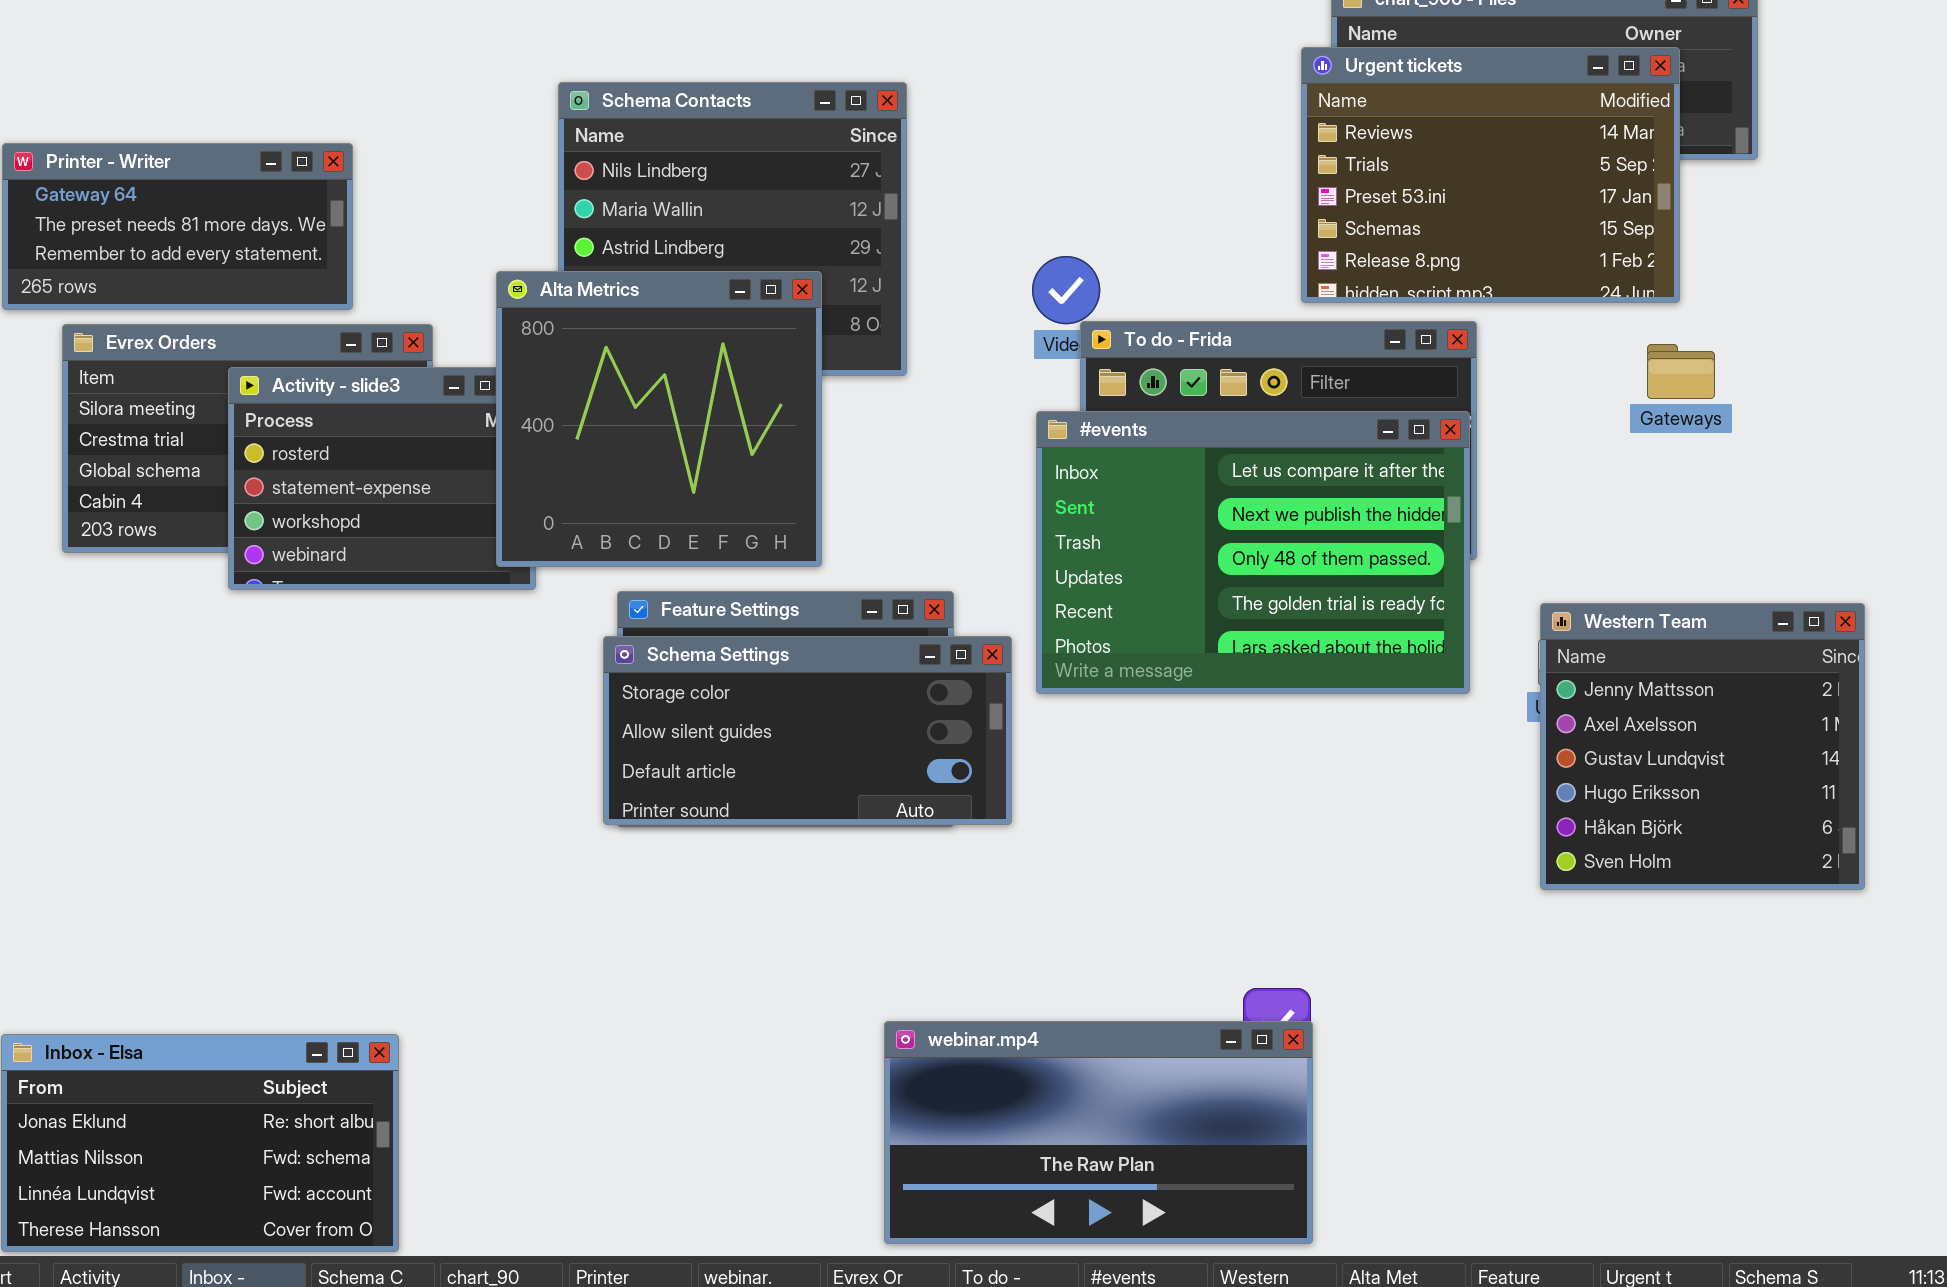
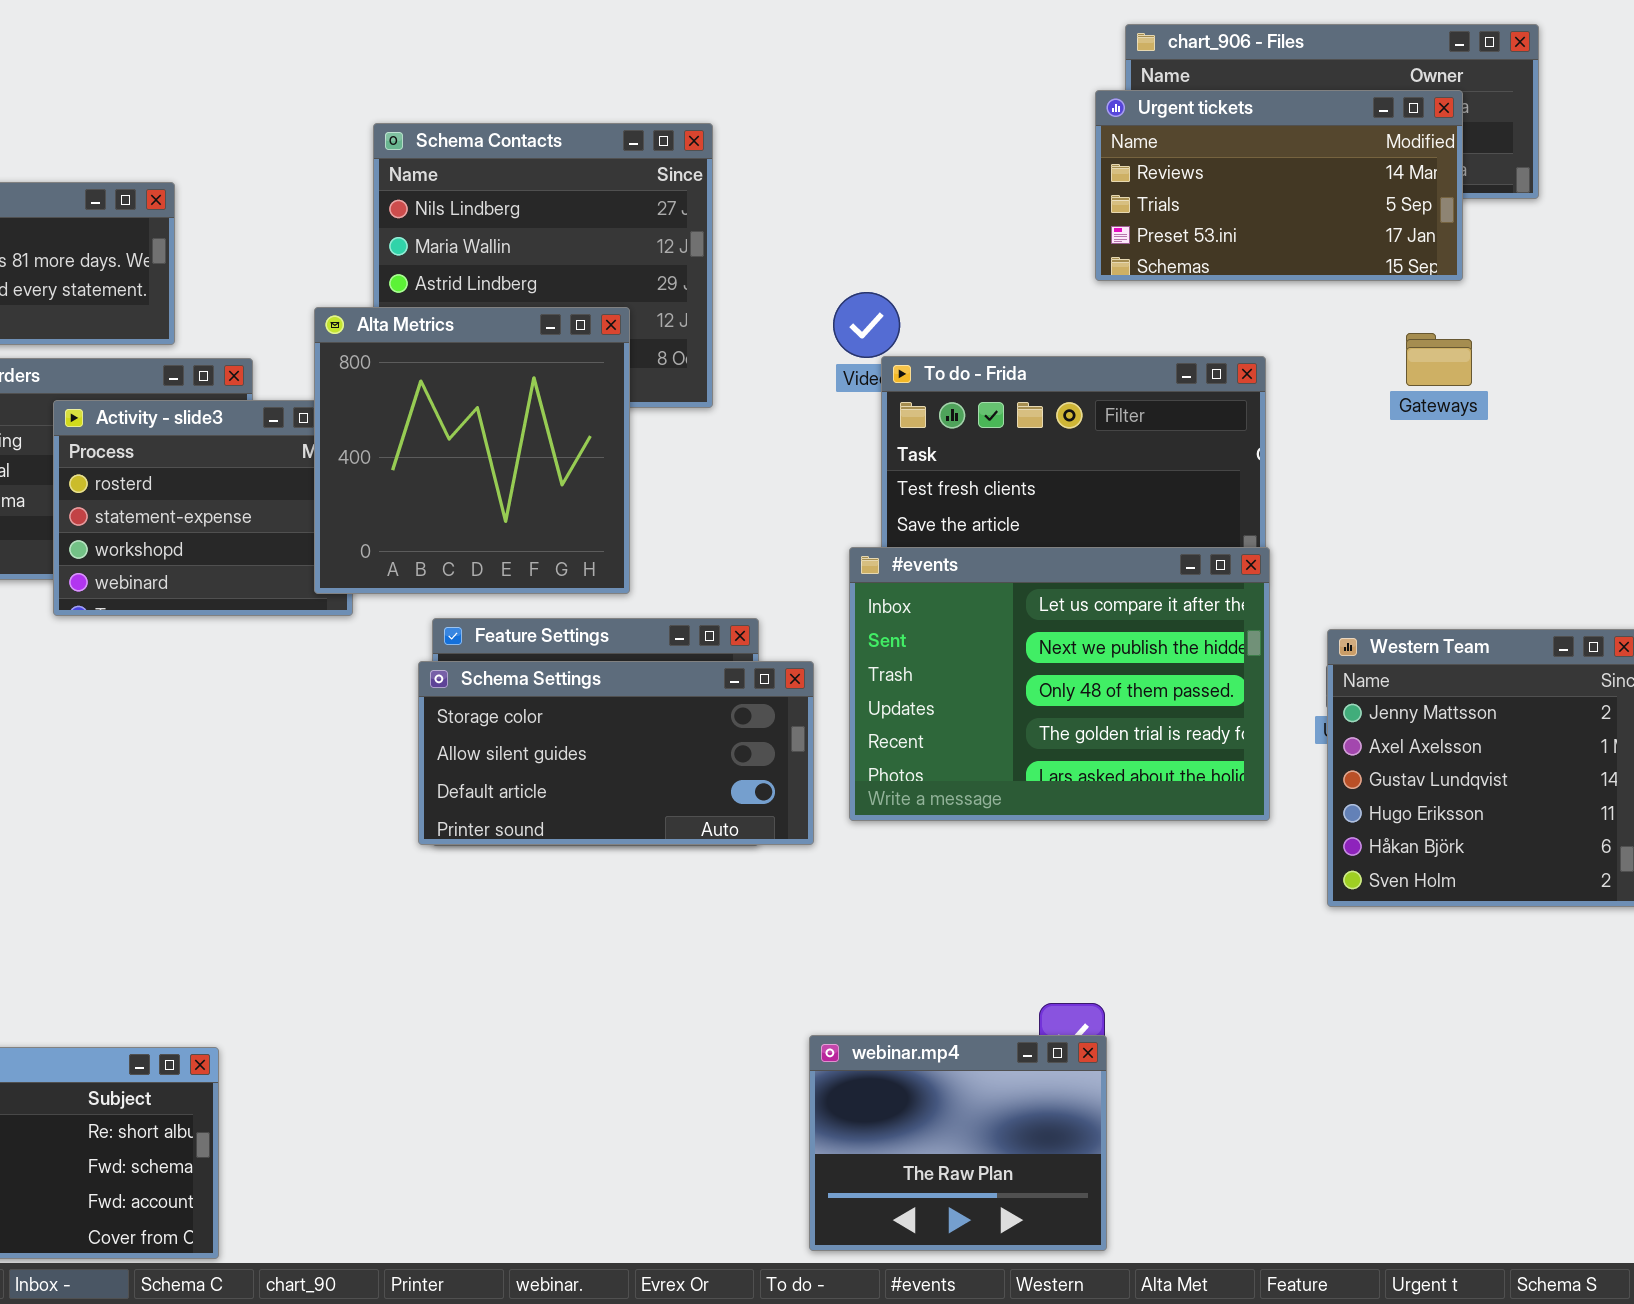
Urgent tickets: [1301,47,1680,303] -> [1095,90,1463,281], resized
Gateways: [1647,344,1715,399] -> [1406,333,1472,386], moved
#events: [1036,411,1470,694] -> [849,547,1270,821], moved
webinar.mp4: [884,1021,1313,1244] -> [809,1035,1107,1251], resized

